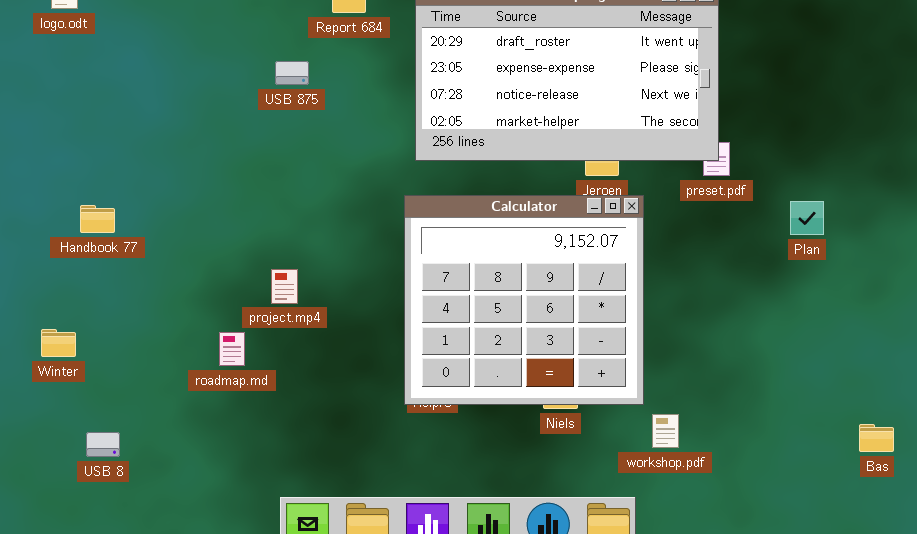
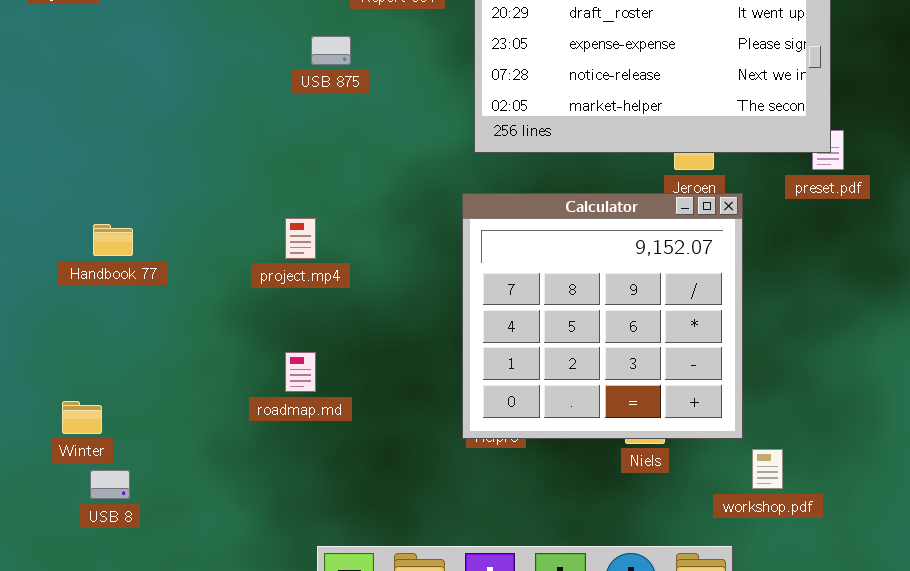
Handbook 77: [80,205,115,233] -> [93,224,133,256], moved
project.mp4: [271,269,298,304] -> [285,218,316,259], moved
Winter: [41,329,76,357] -> [62,401,102,434], moved
roadmap.md: [219,332,245,366] -> [285,352,316,392], moved

